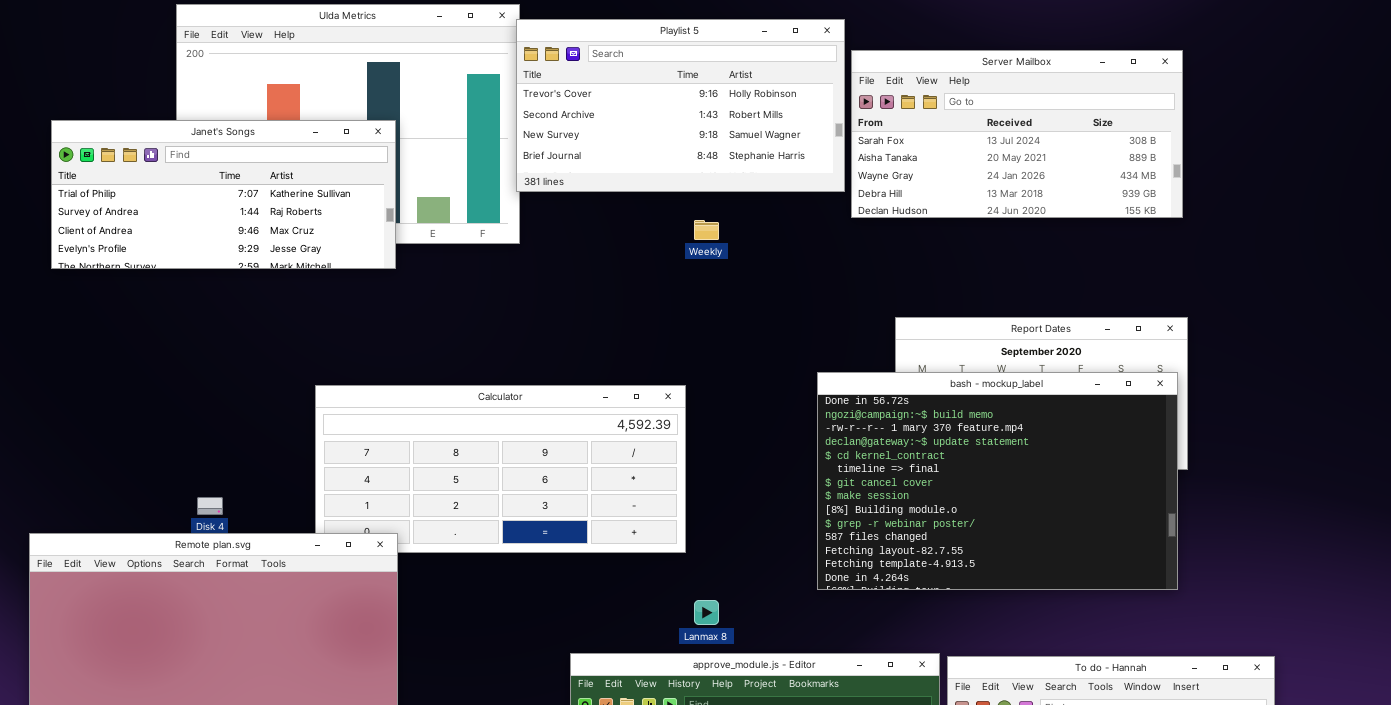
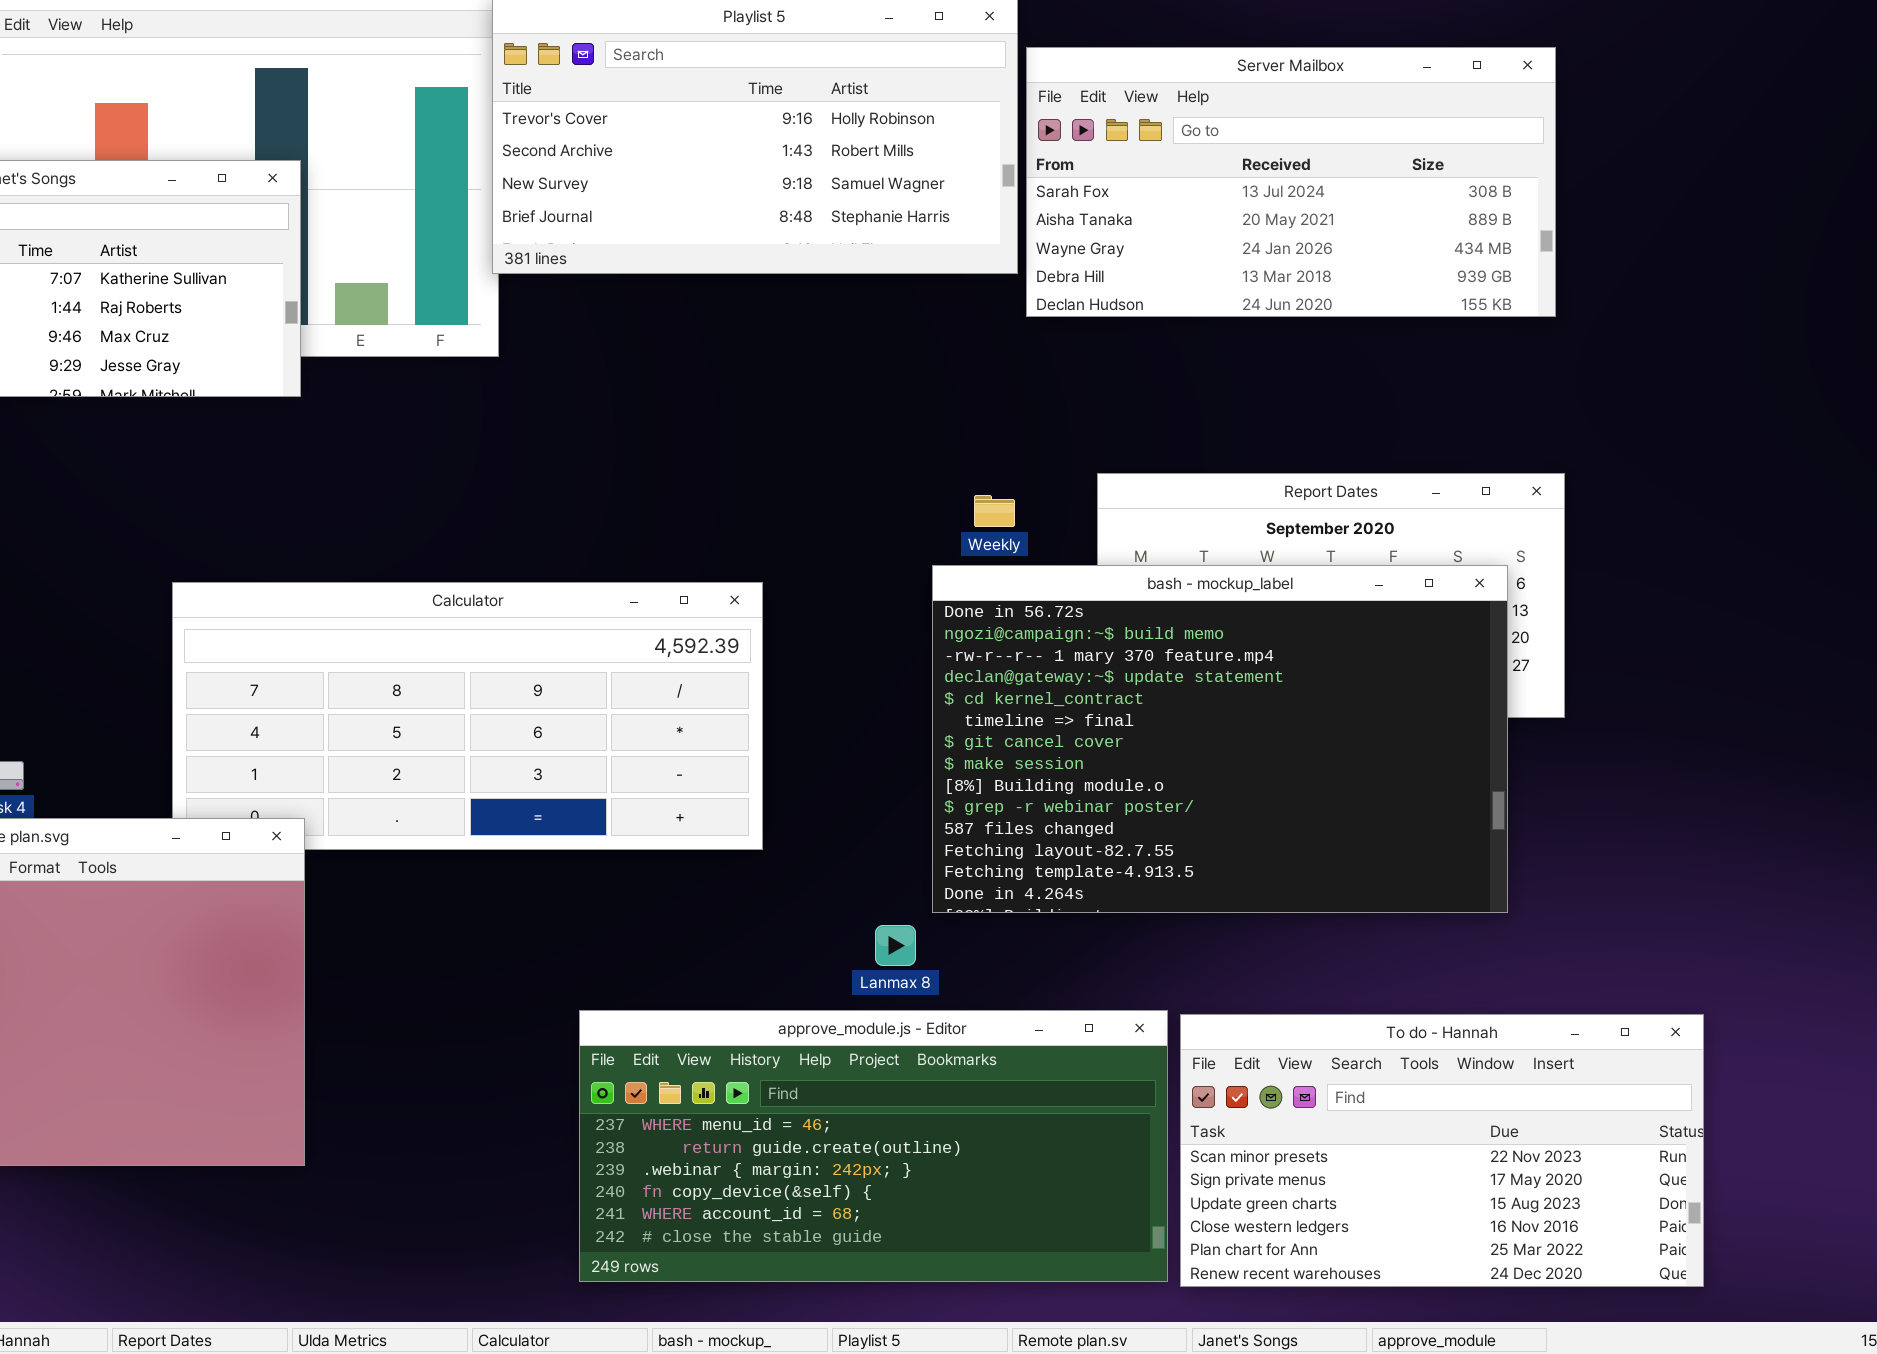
Weekly: [694,220,719,240] -> [974,495,1015,527], moved
bash - mockup_label: [817,372,1178,590] -> [932,565,1508,913], moved
Lanmax 8: [694,600,719,625] -> [875,925,916,966], moved

